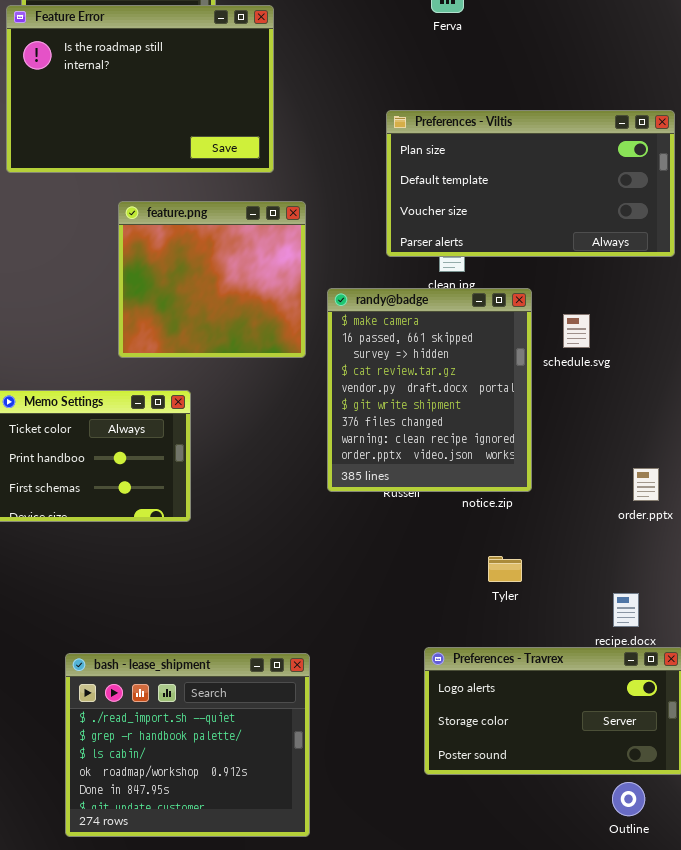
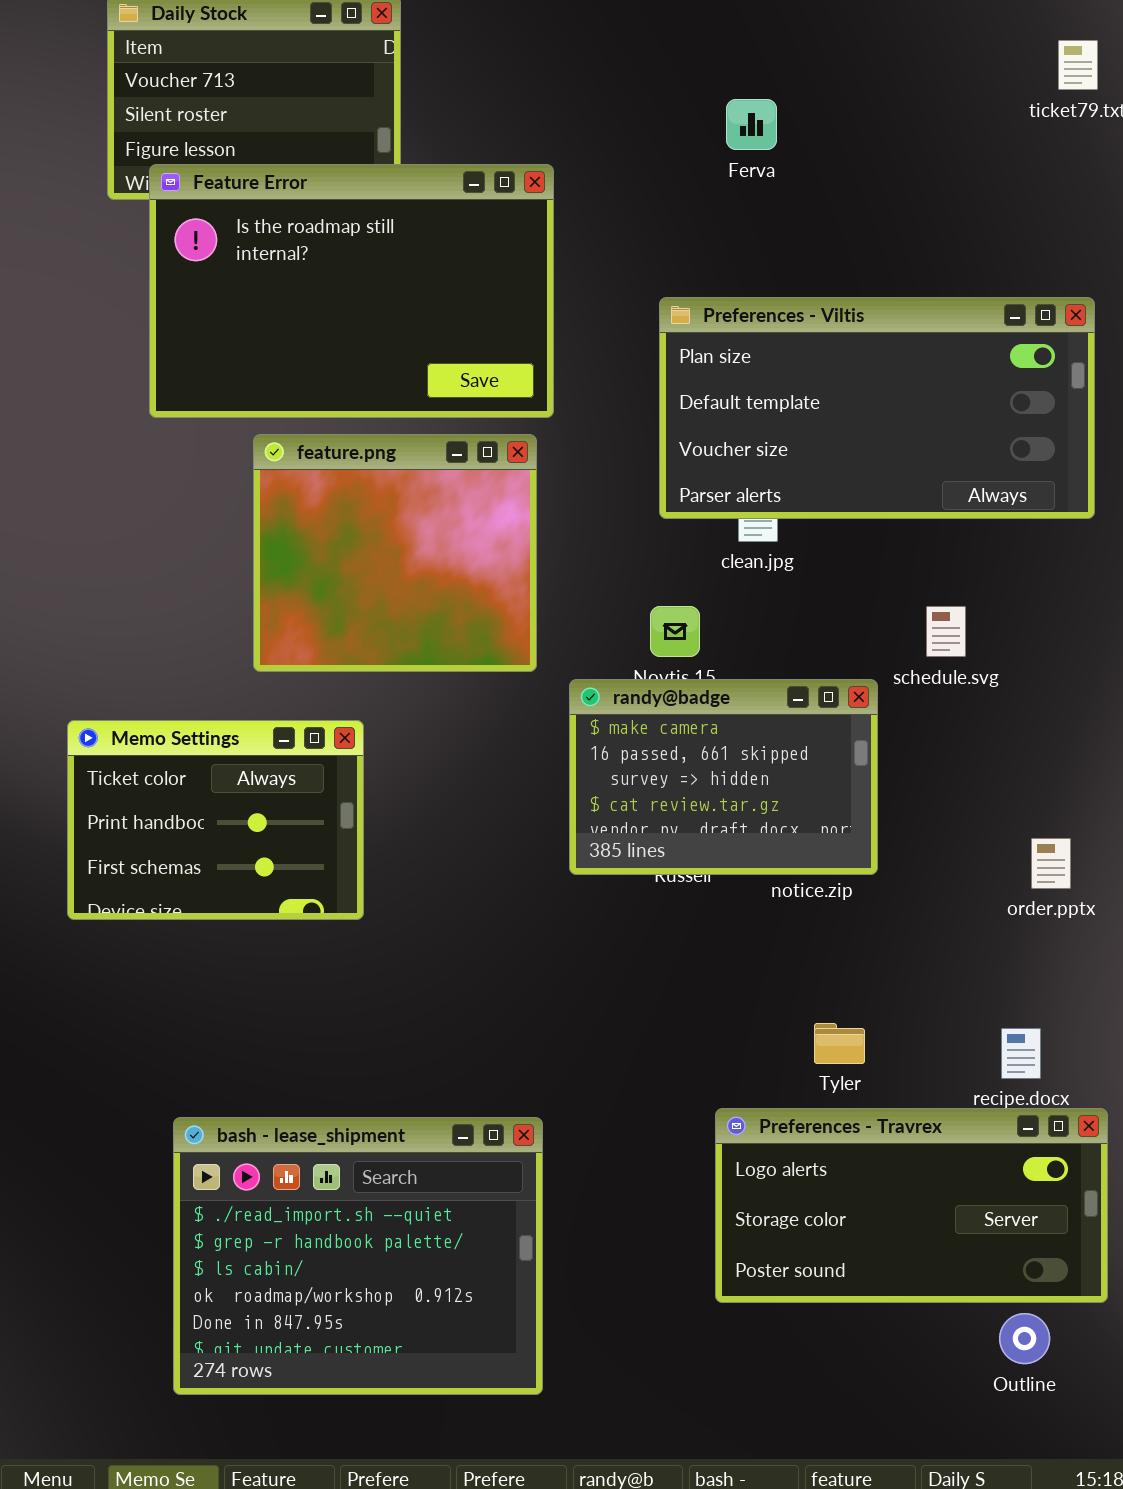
Feature Error: [6,5,274,173] -> [149,164,554,418], moved
randy@badge: [327,288,532,492] -> [569,679,878,875], resized
Tyler: [488,556,522,582] -> [814,1023,865,1064], moved

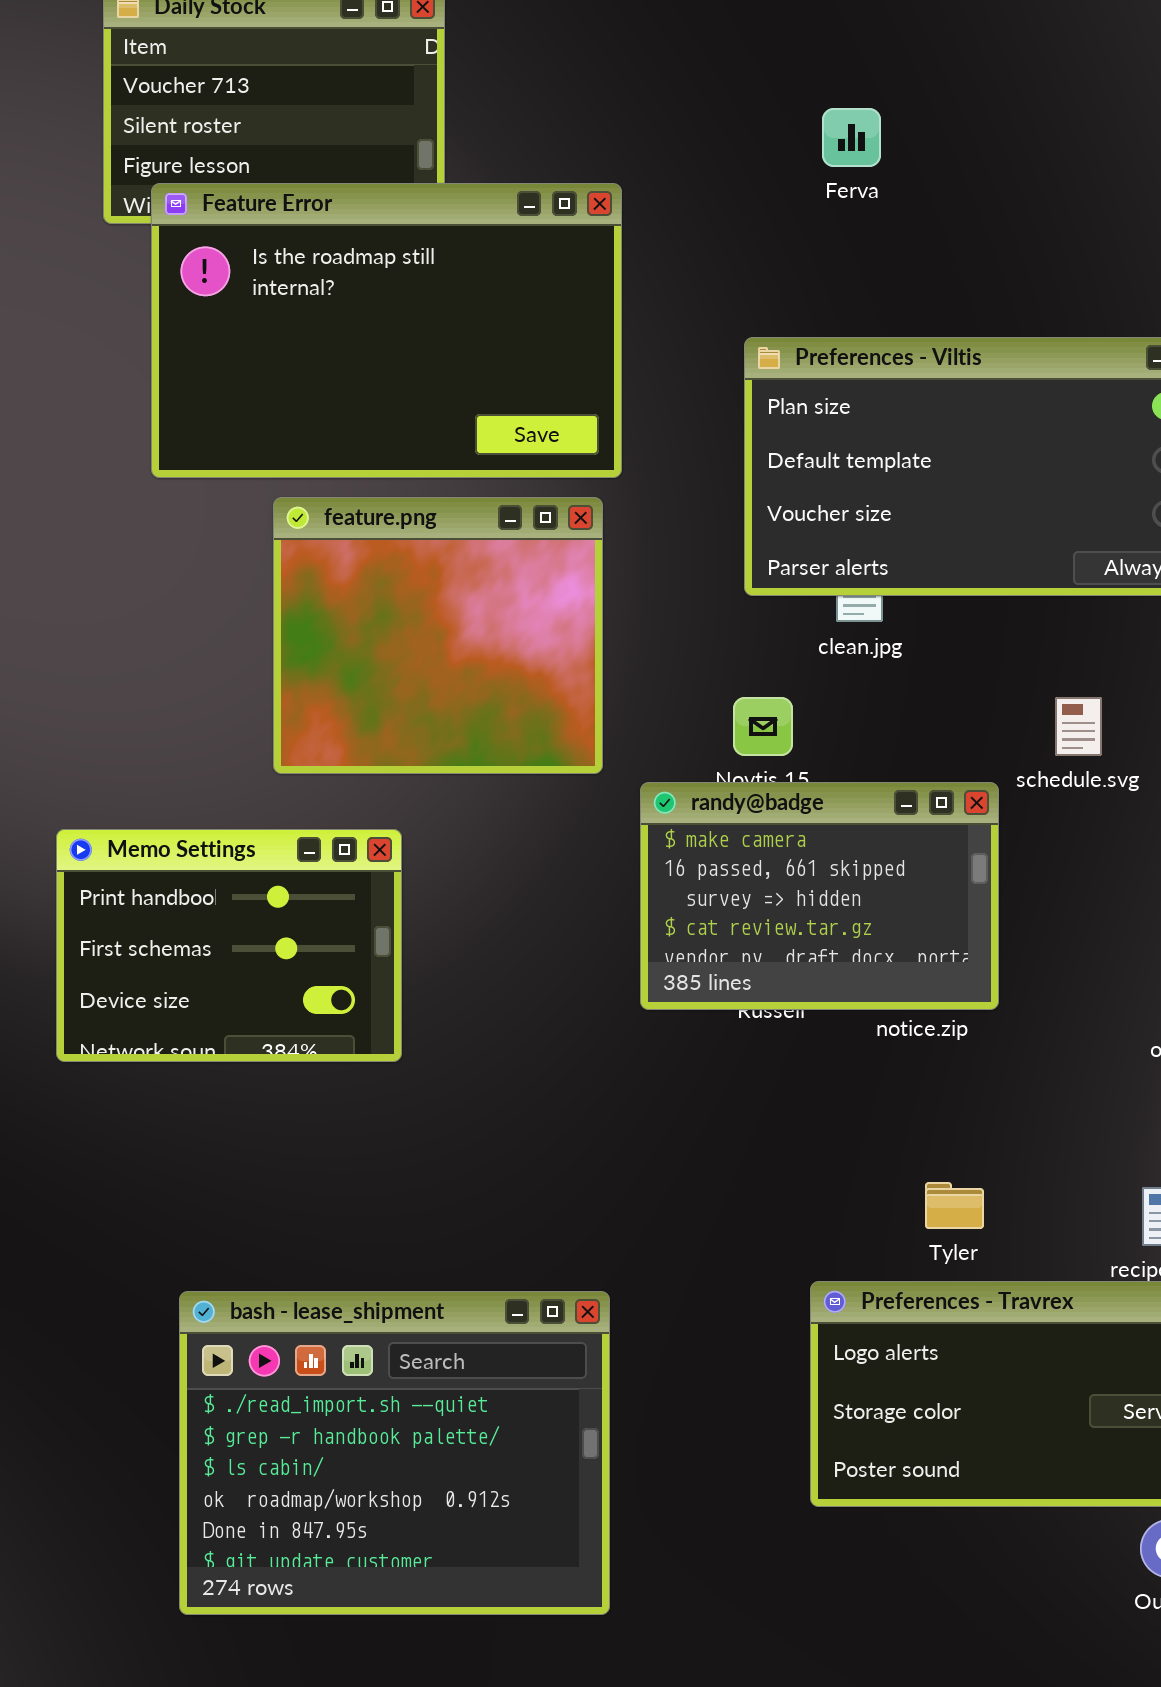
Memo Settings: [67,720,364,920] -> [56,829,402,1062], scrolled down 1 row

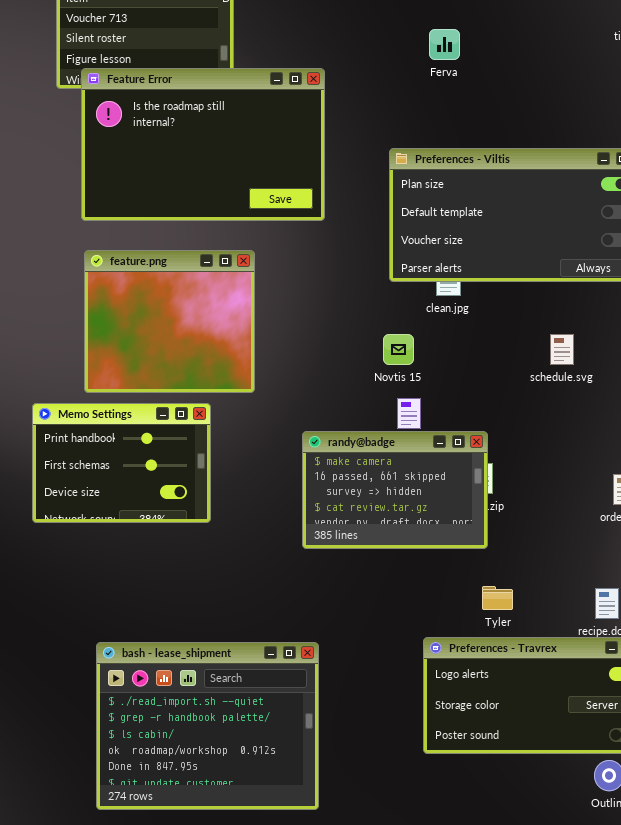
feature.png: [273,497,603,774] -> [84,250,255,393], moved
randy@badge: [640,782,999,1010] -> [302,431,488,549], moved

